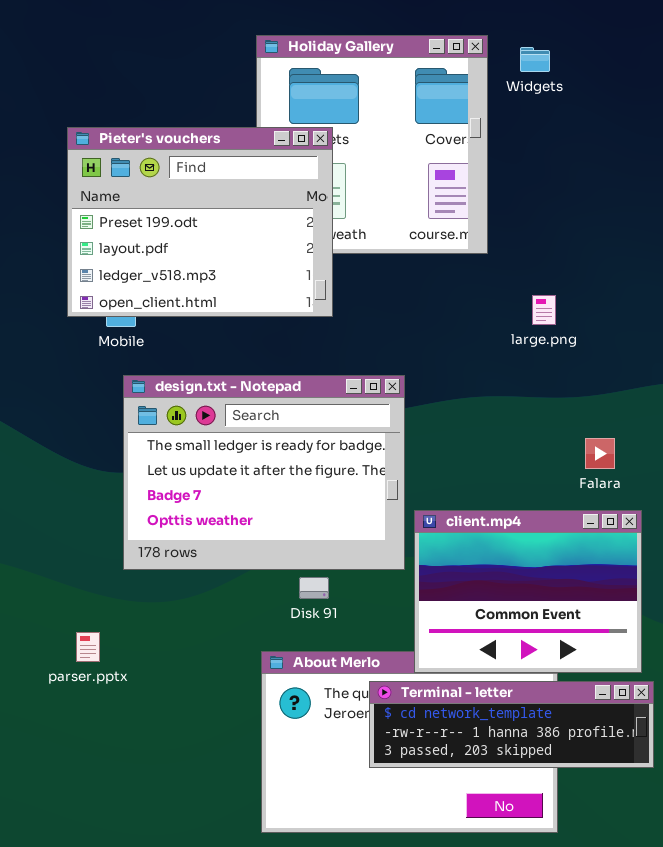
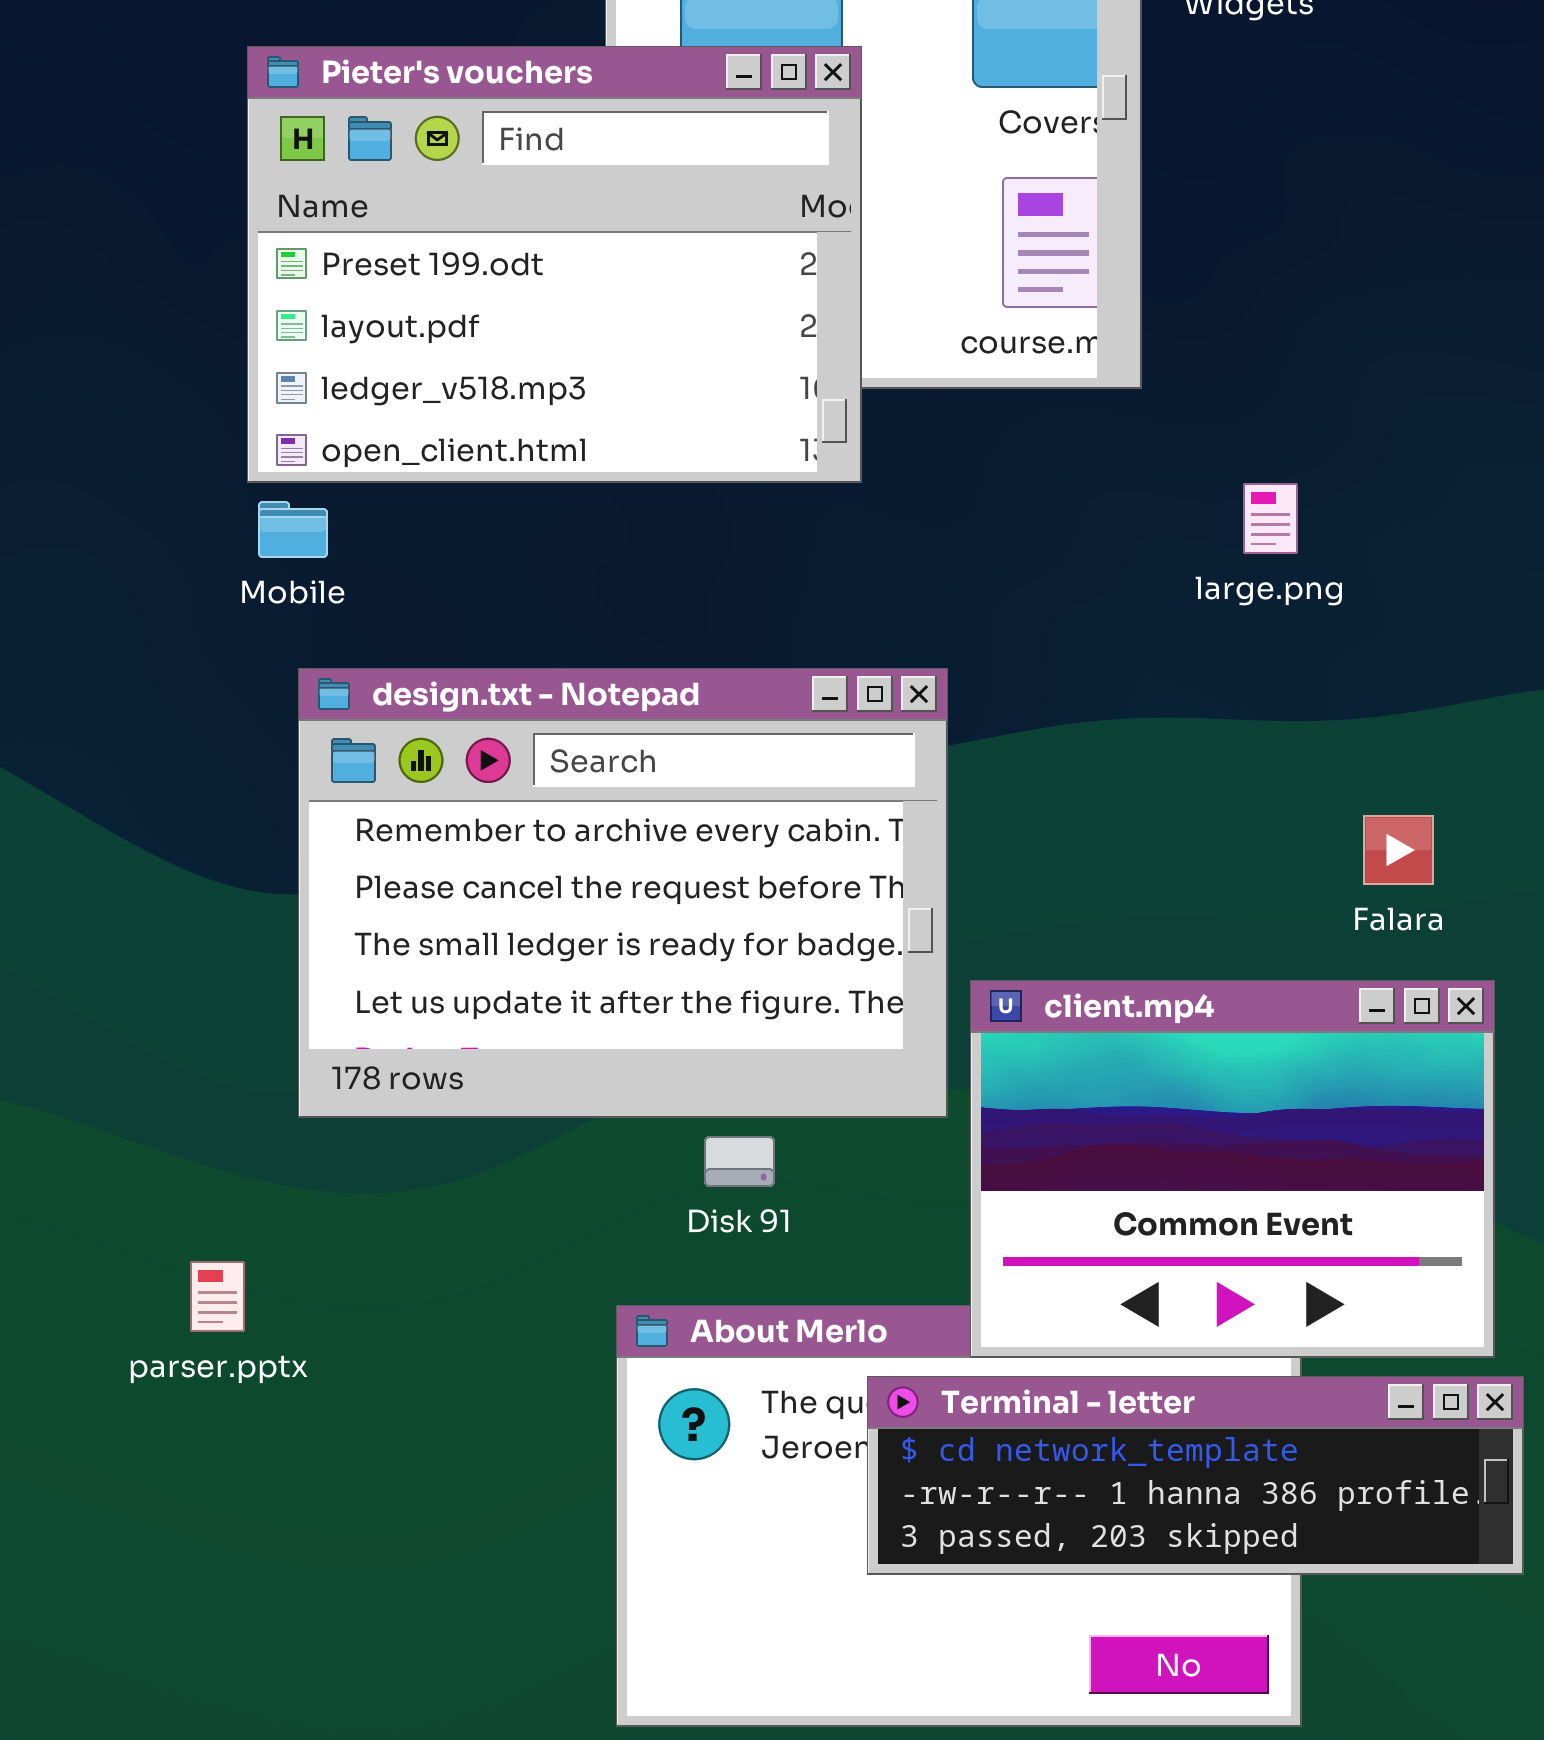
Pieter's vouchers: [67,127,333,317] -> [247,46,862,483], moved
design.txt - Notepad: [123,375,405,570] -> [298,668,948,1118], scrolled up 2 rows

